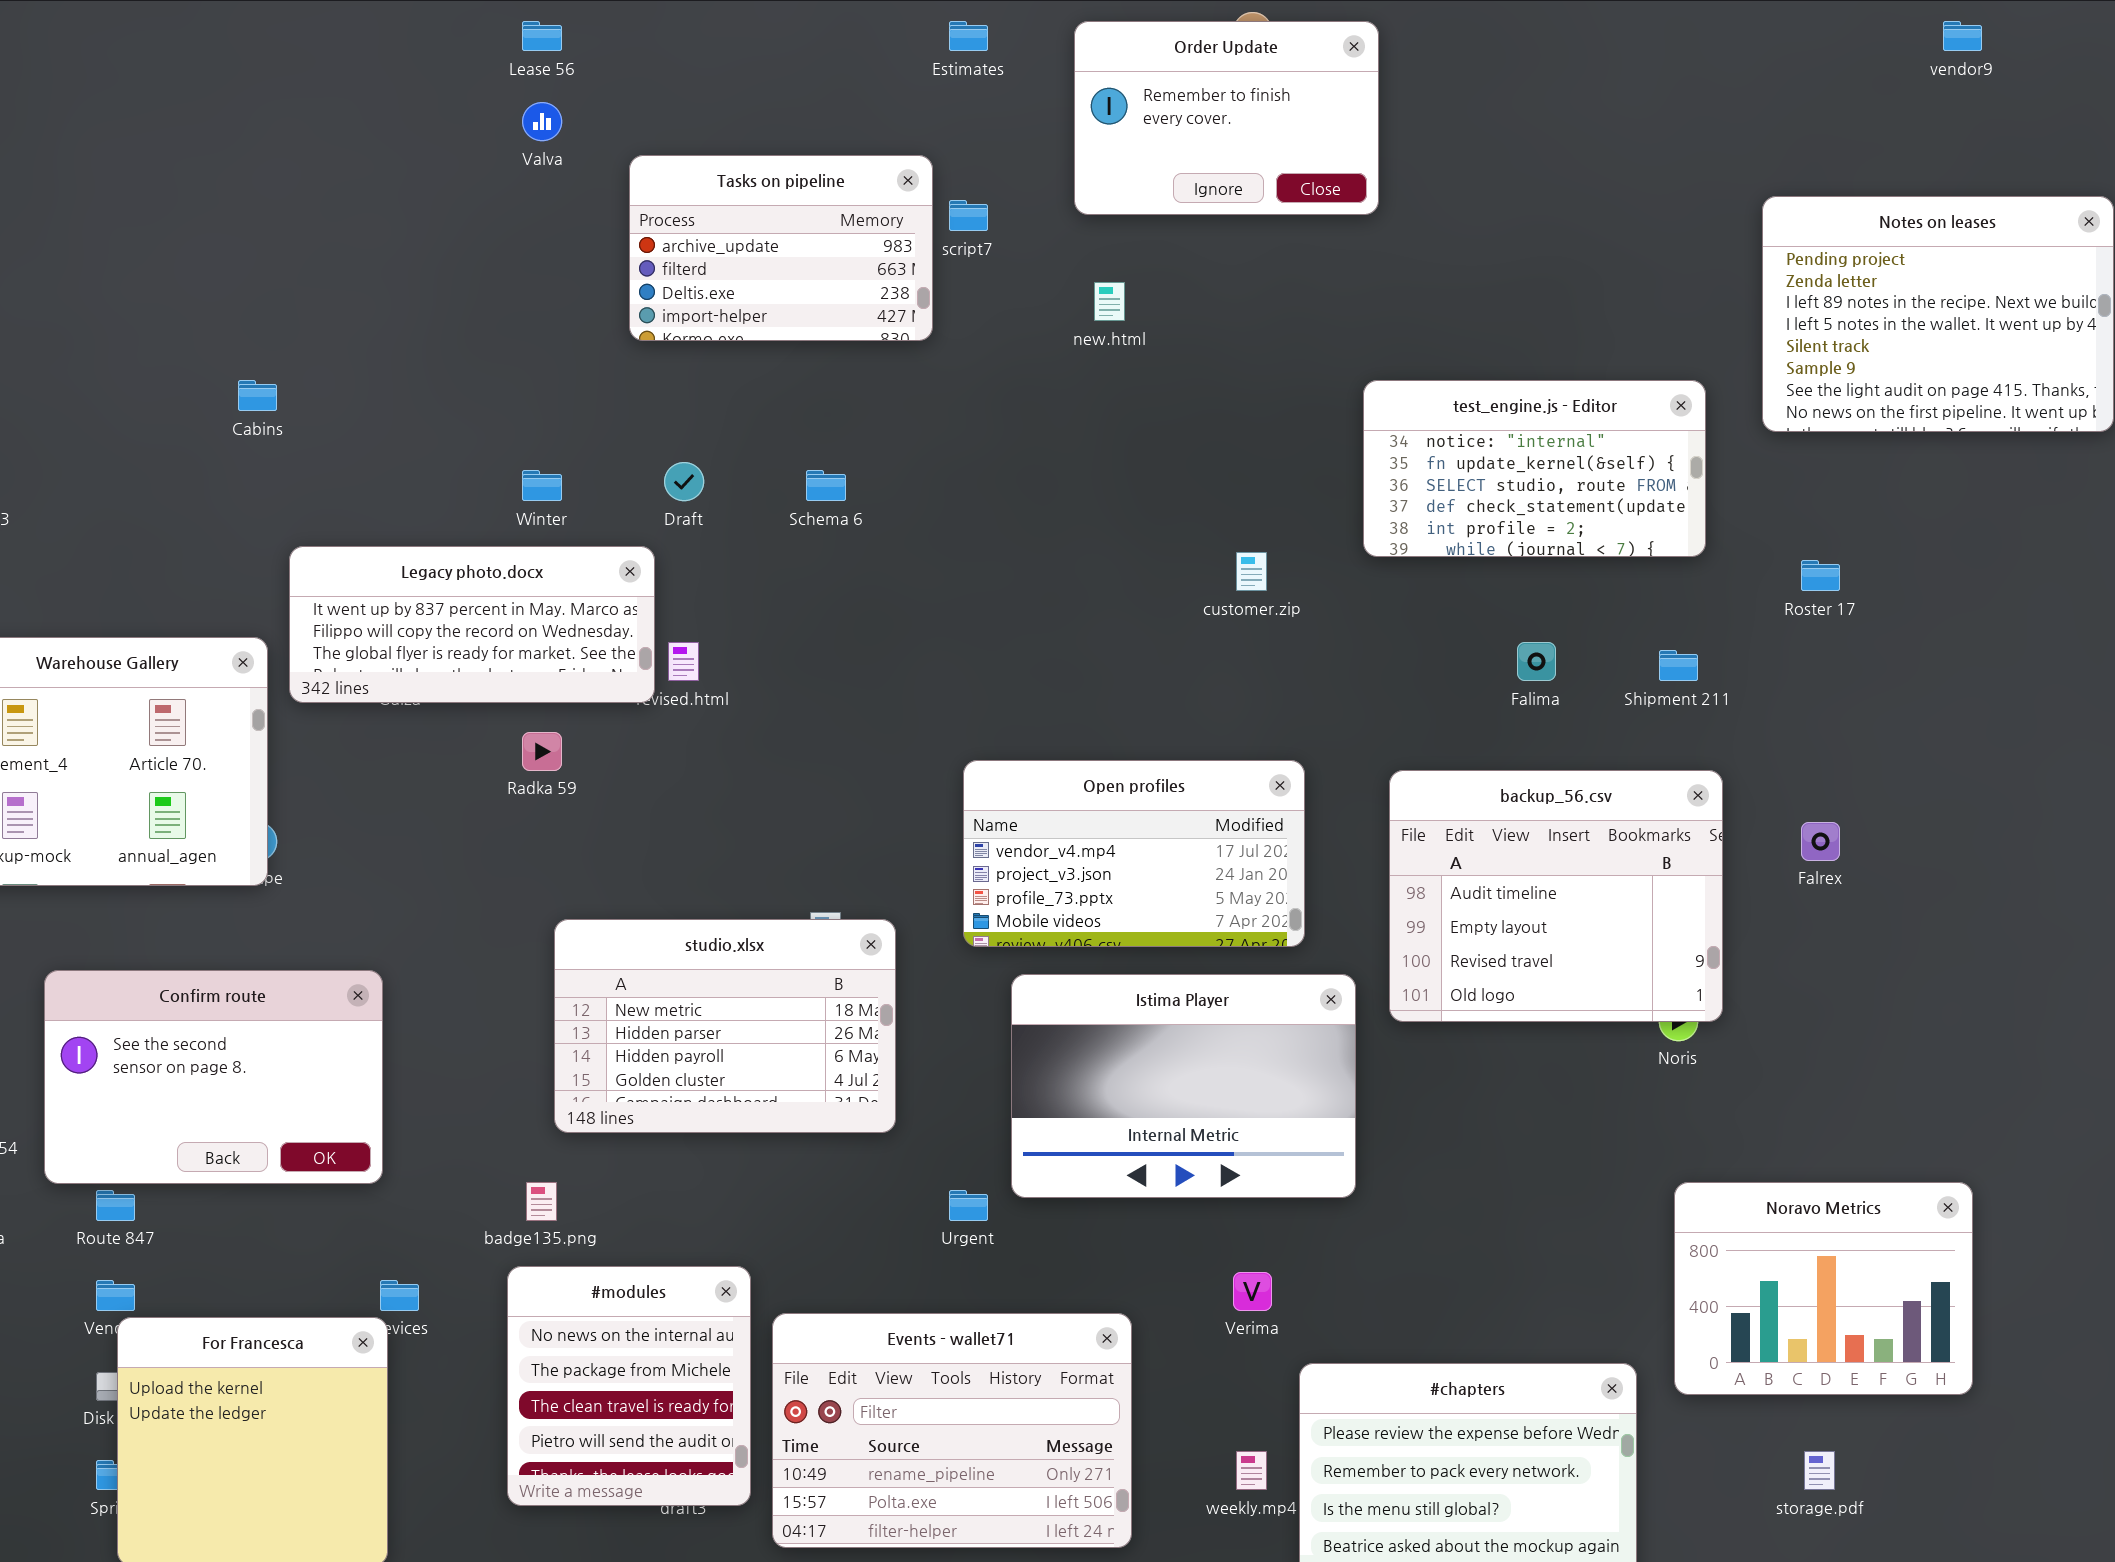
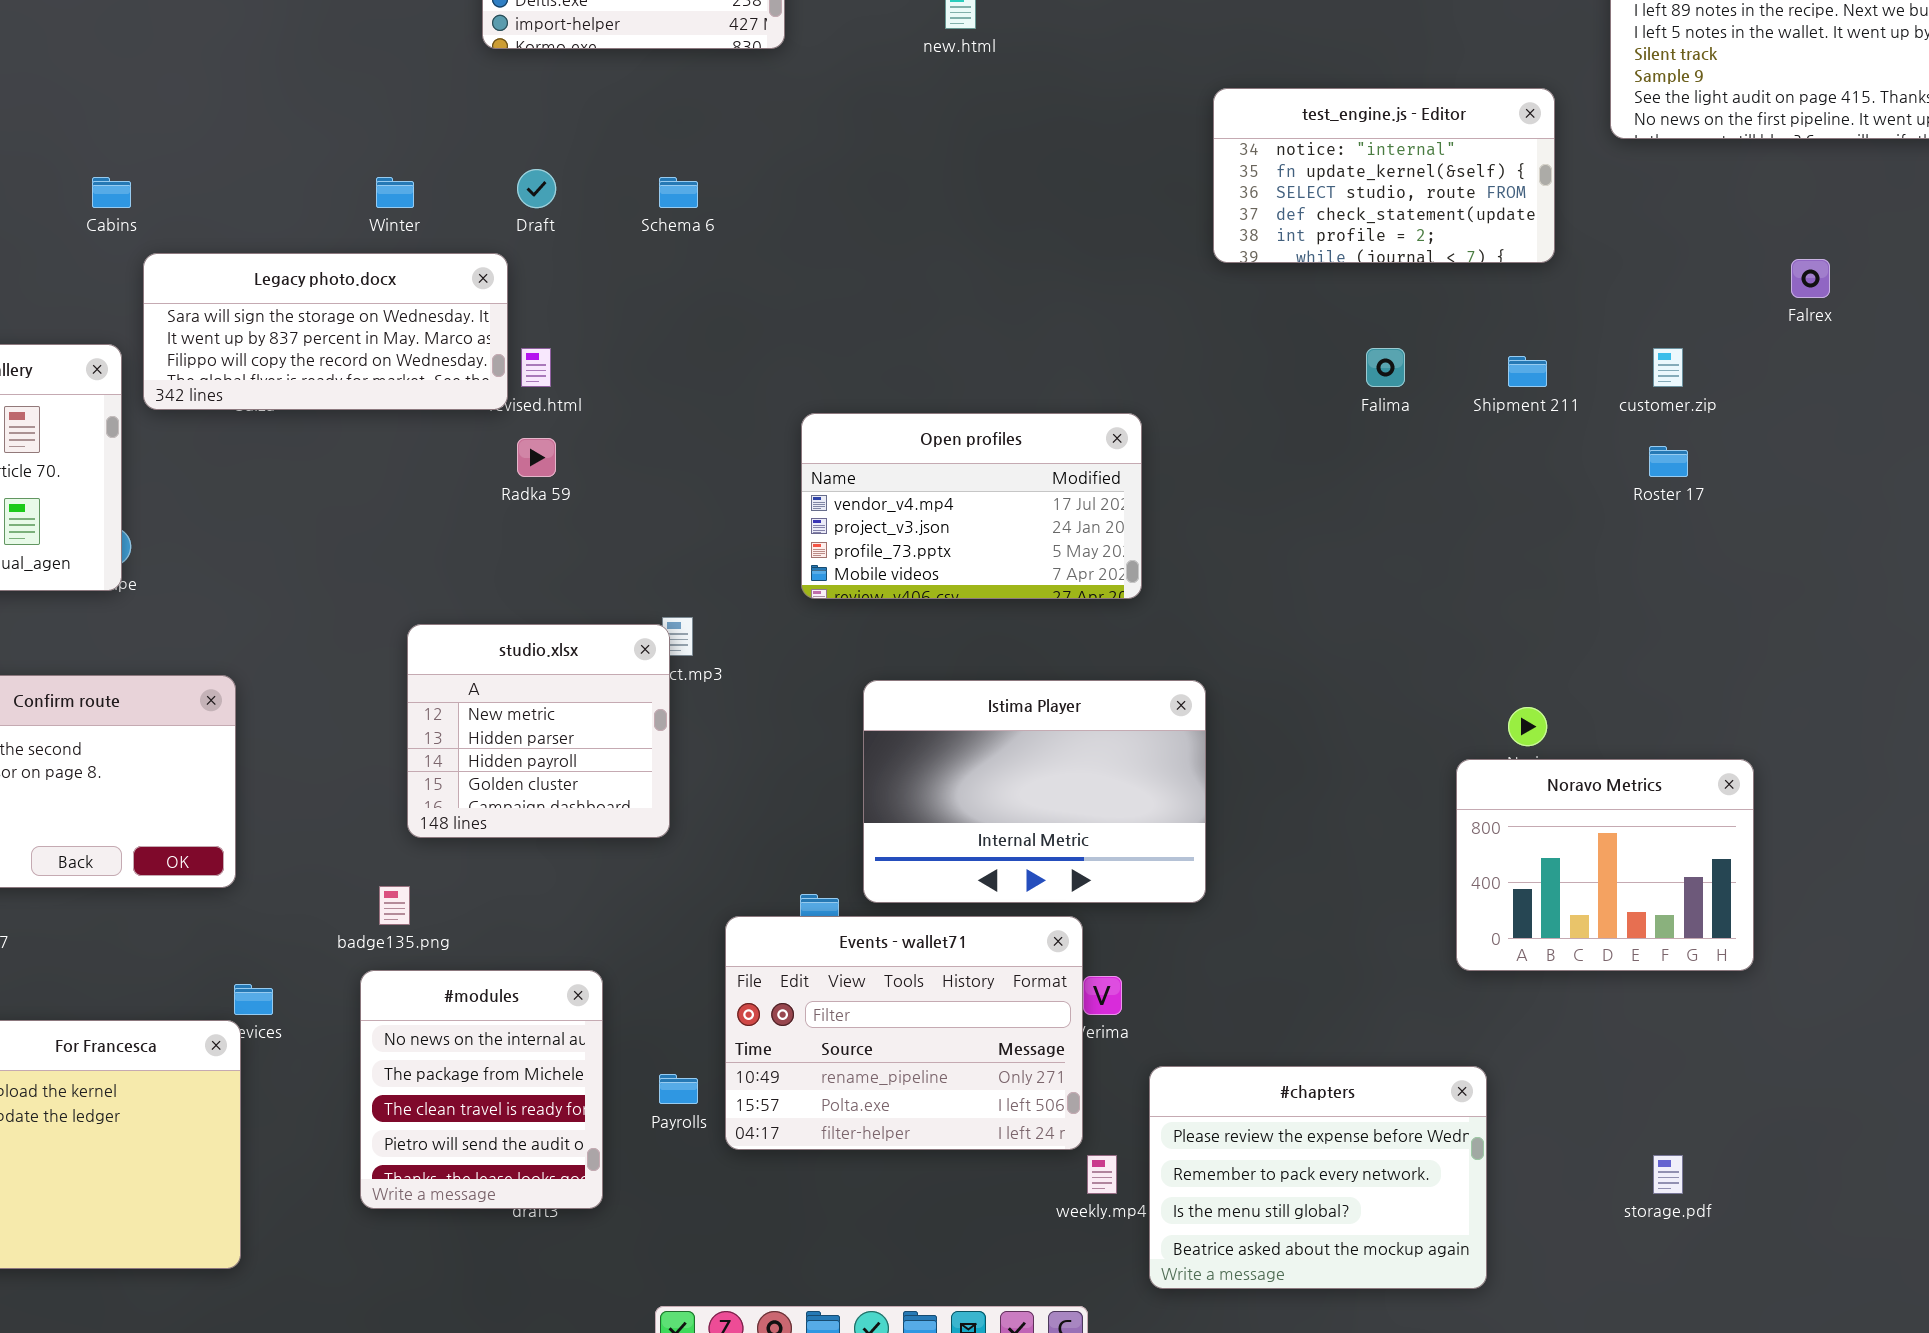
Cabins: [238,380,277,411] -> [92,177,131,208], moved
Legacy photo.docx: [289,546,655,703] -> [143,253,508,410], scrolled up 1 row
customer.zip: [1236,552,1267,591] -> [1653,348,1683,387], moved
Roster 17: [1801,560,1840,591] -> [1649,446,1688,477], moved
Radka 59: [522,732,562,771] -> [517,438,556,477], moved
Open profiles: [963,760,1305,947] -> [801,413,1142,599], moved
backup_56.csv: [1389,770,1723,1022] -> none, closed
Falrex: [1801,822,1840,861] -> [1791,259,1830,298], moved
studio.xlsx: [554,919,896,1133] -> [407,624,670,838], resized
Noravo Metrics: [1674,1182,1973,1395] -> [1456,759,1754,971], moved
Events - wallet71: [772,1313,1132,1548] -> [725,916,1083,1150], moved

